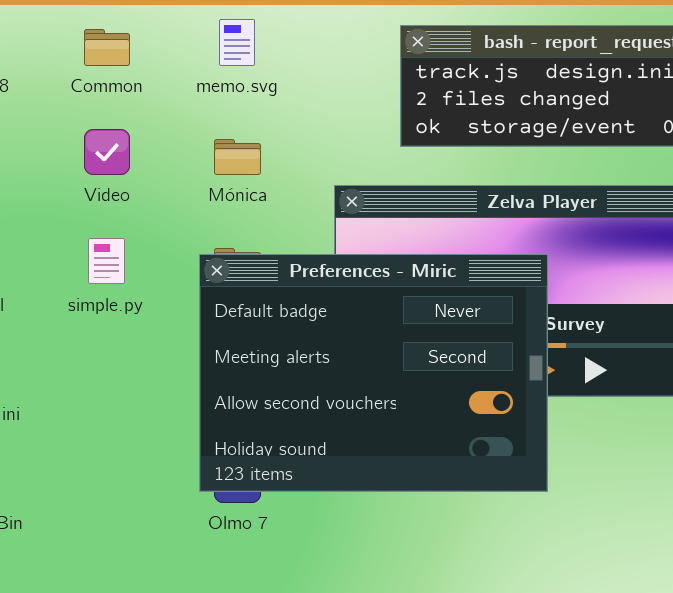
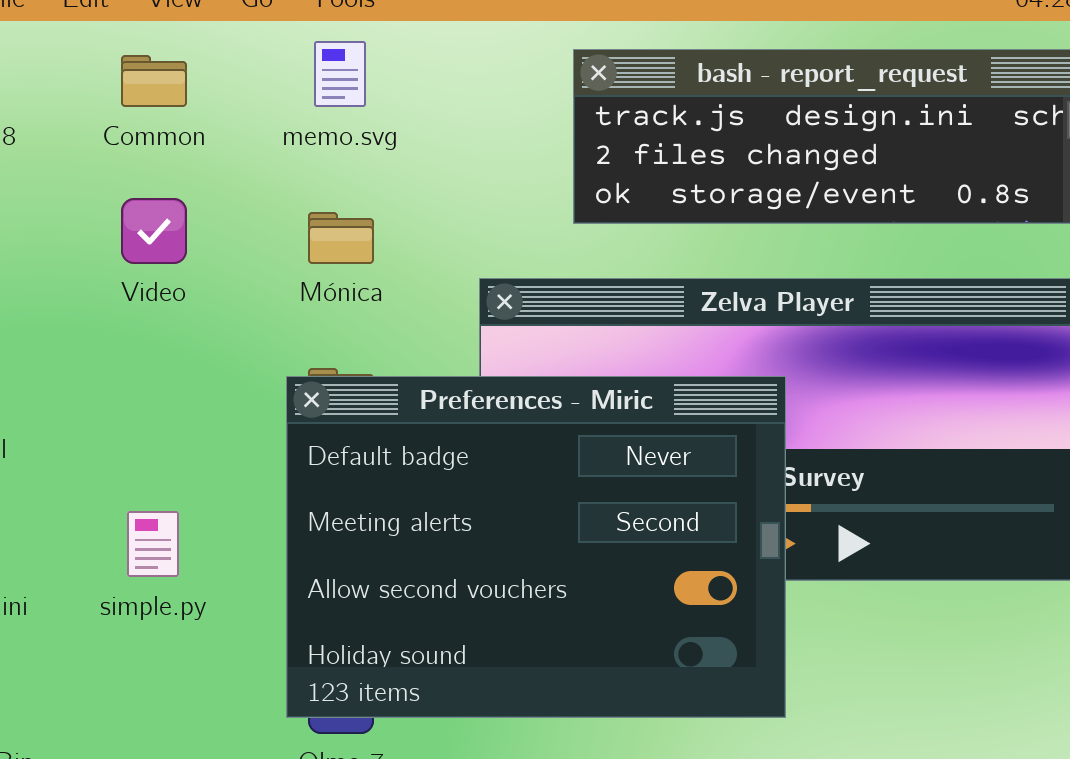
simple.py: [88,238,125,284] -> [127,511,179,577], moved

